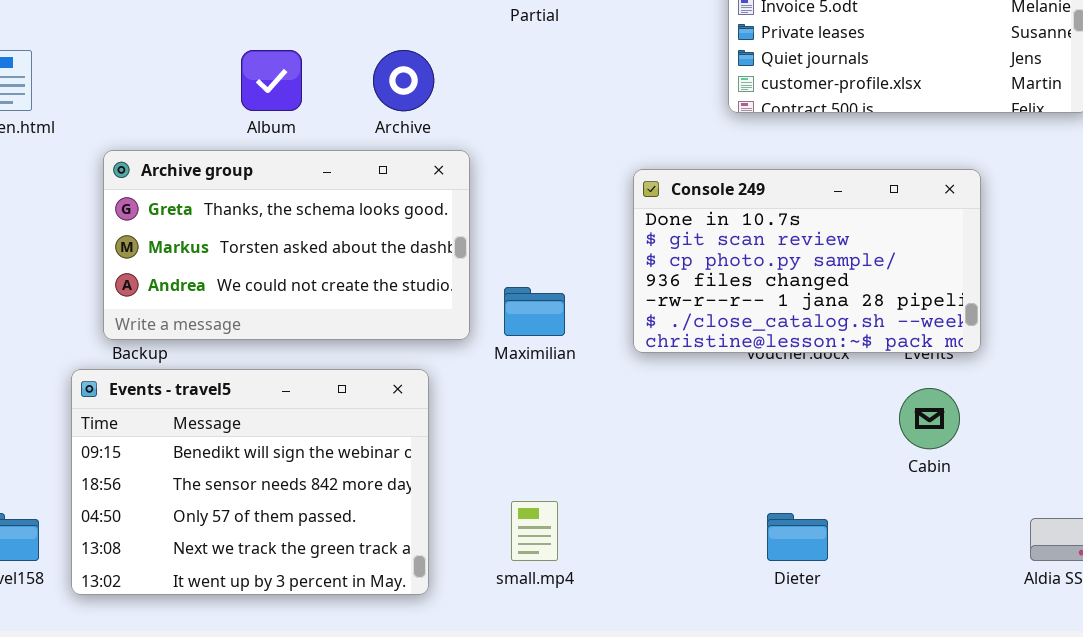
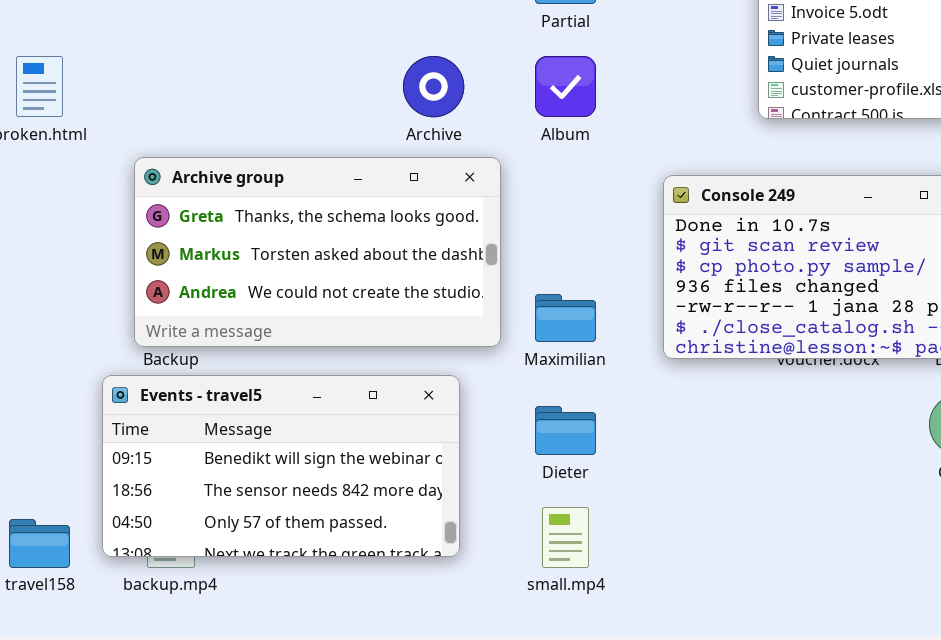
Album: [241,50,302,111] -> [535,56,596,117], moved
Events - travel5: [71,369,429,595] -> [102,375,460,557], resized
Dieter: [767,513,828,561] -> [535,406,596,455], moved

